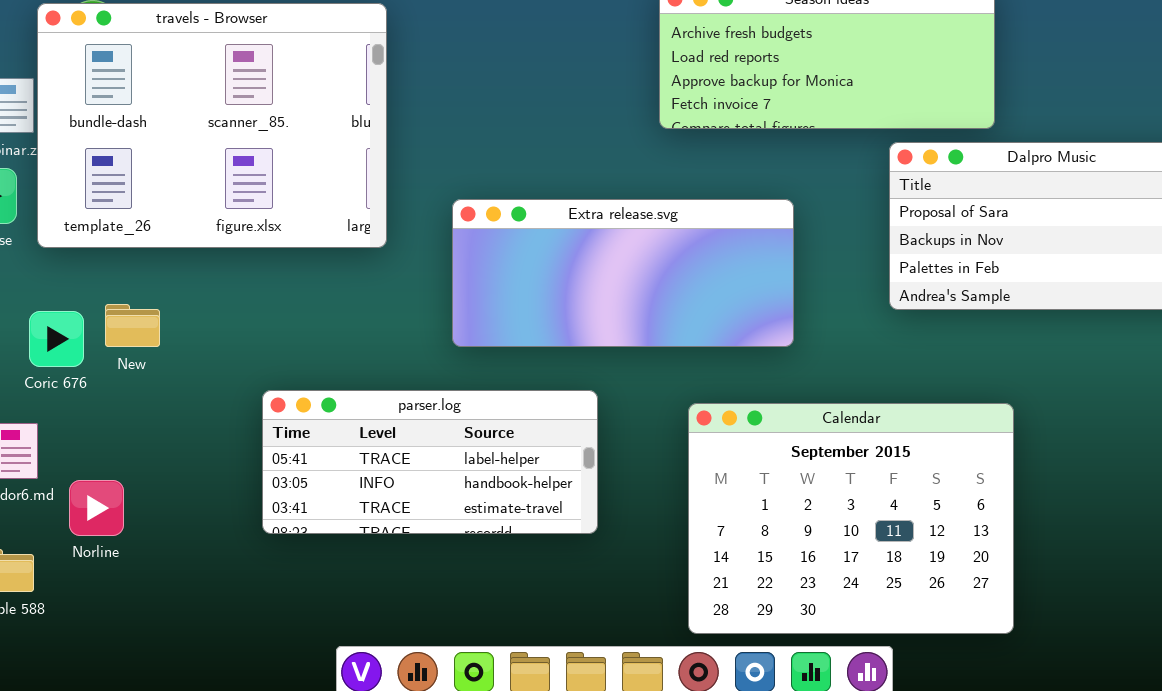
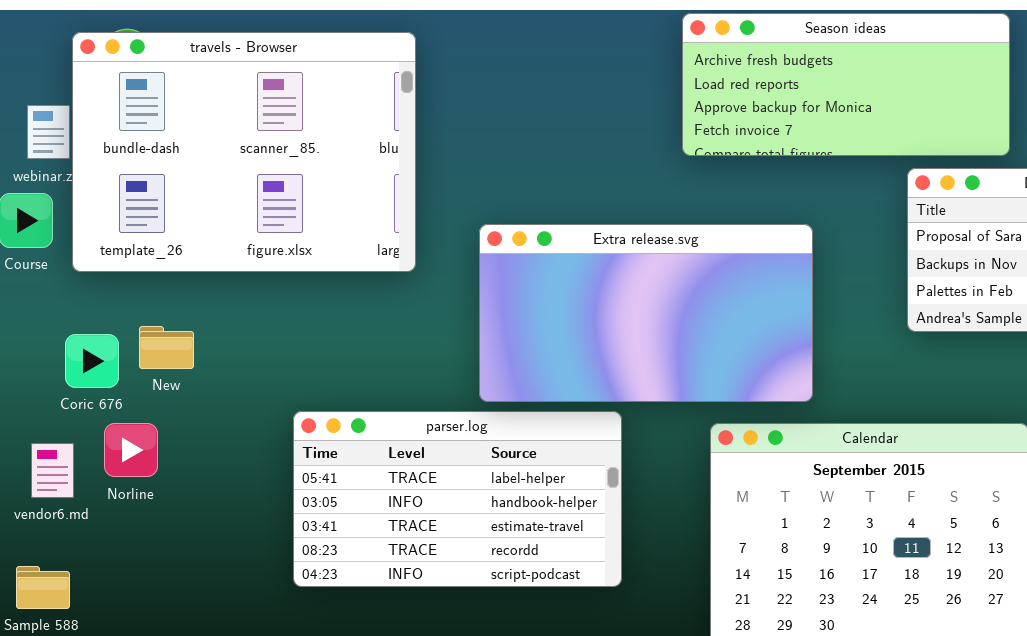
Extra release.svg: [452,199,794,347] -> [479,224,813,402], resized
parser.log: [262,390,598,534] -> [293,411,622,587], resized
Norline: [69,480,124,536] -> [104,423,158,477], moved

